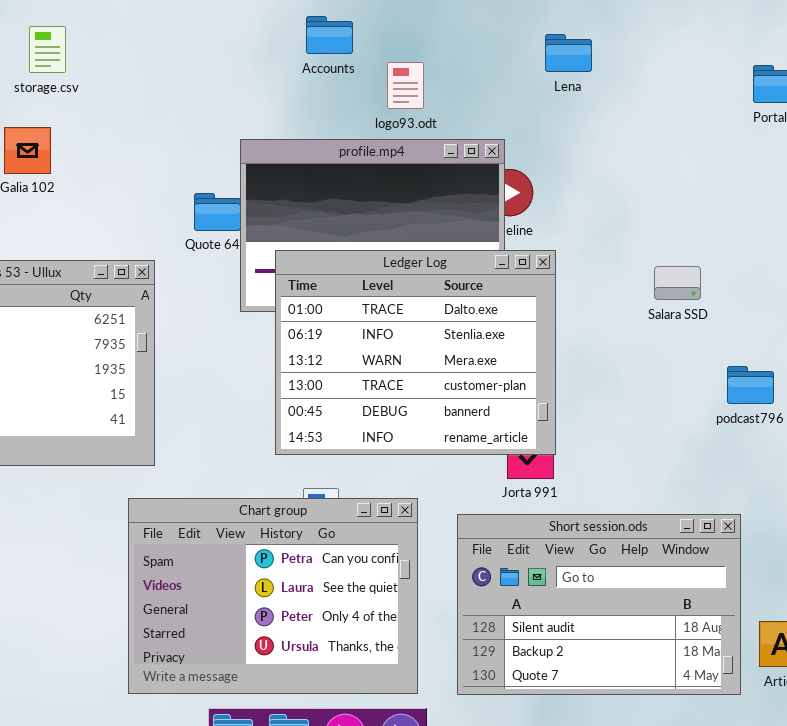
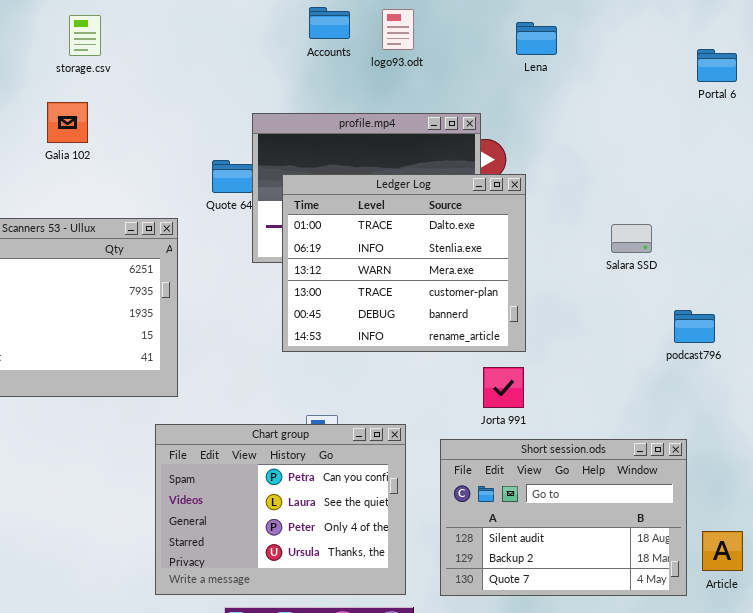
logo93.odt: [387,62,424,109] -> [382,9,414,50], moved
Ledger Log: [275,250,556,455] -> [282,174,526,352], moved

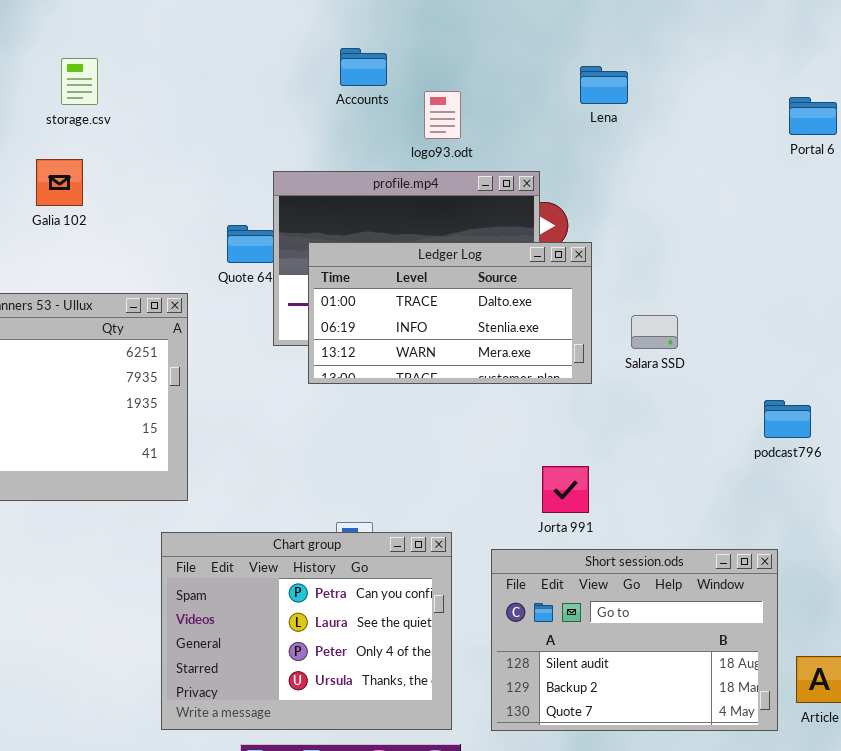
logo93.odt: [382,9,414,50] -> [424,91,461,139], moved
Ledger Log: [282,174,526,352] -> [308,242,592,384], resized
Salara SSD: [611,224,652,253] -> [631,315,678,349], moved

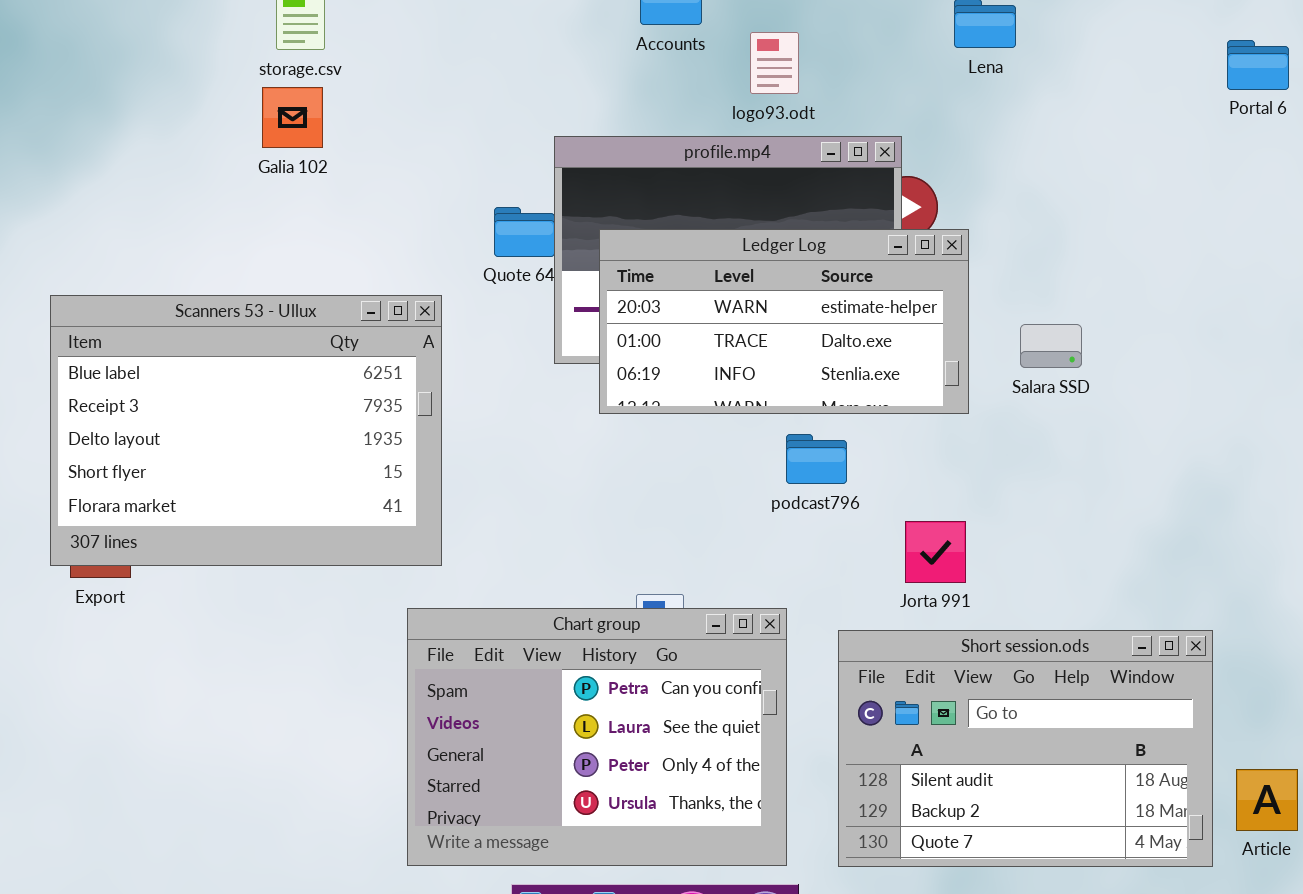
Galia 102: [36,159,83,206] -> [262,87,323,148], moved
Ledger Log: [308,242,592,384] -> [599,229,969,414], scrolled up 1 row
podcast796: [764,400,811,438] -> [786,434,847,484], moved

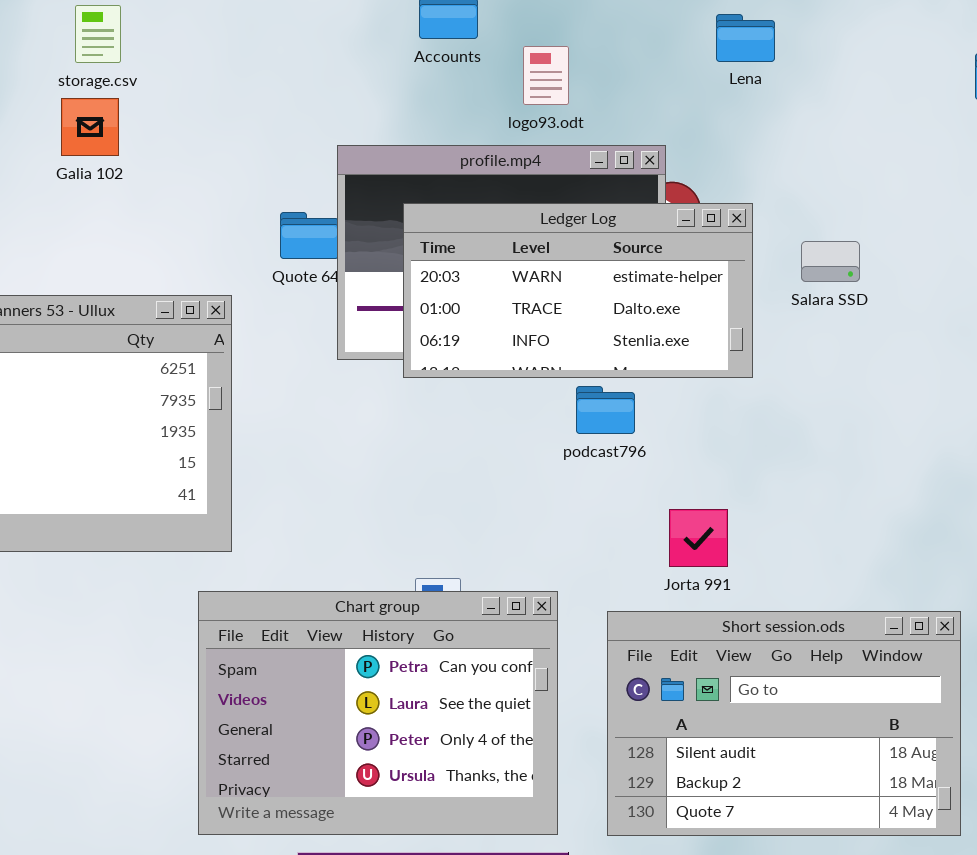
Ledger Log: [599,229,969,414] -> [403,203,753,378], moved
Salara SSD: [1020,324,1082,368] -> [801,241,860,282], moved
podcast796: [786,434,847,484] -> [576,386,635,434], moved

